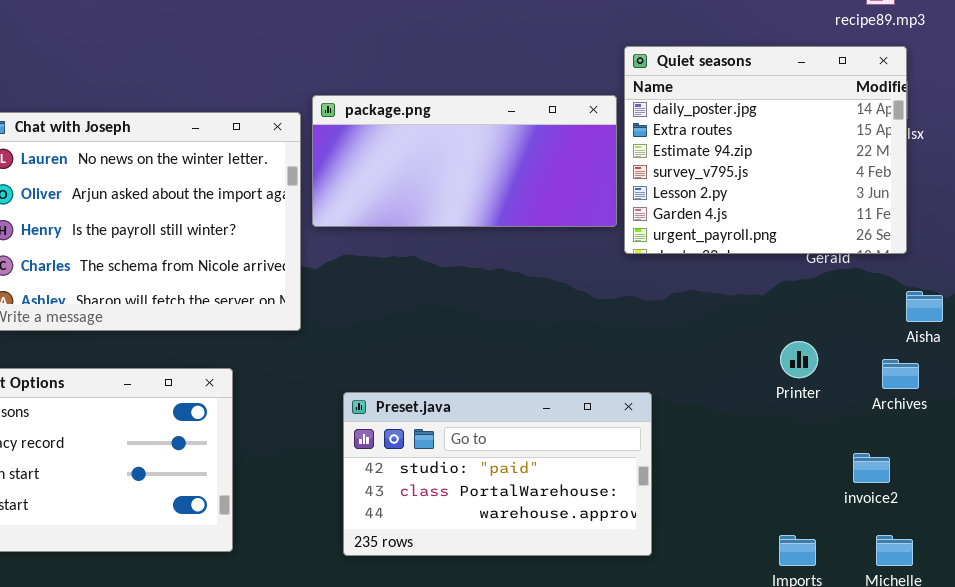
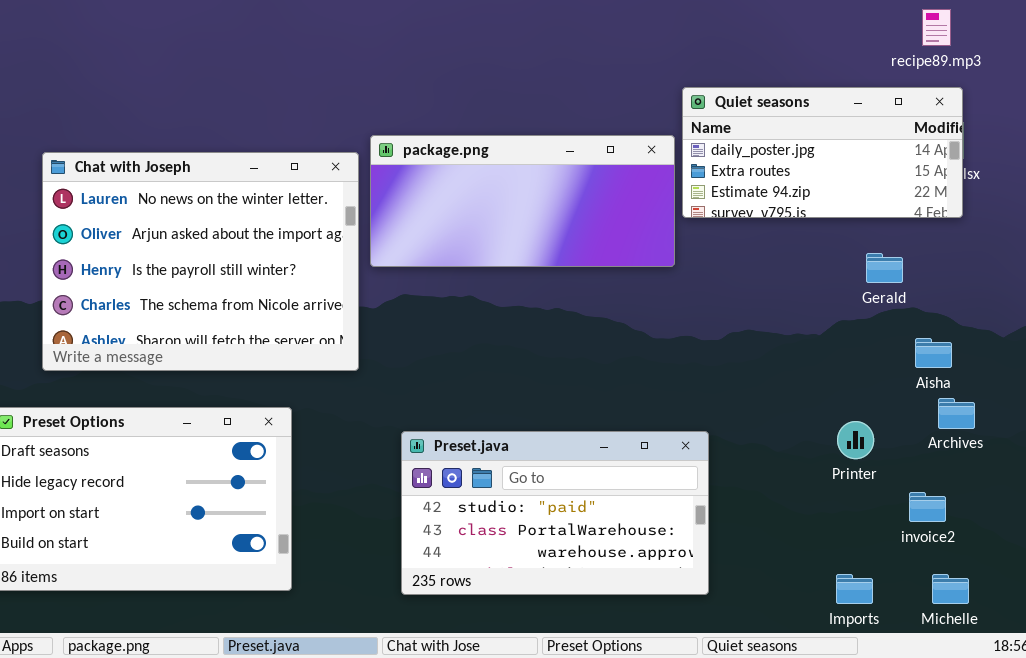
Quiet seasons: [624,46,907,254] -> [682,87,963,218], resized
Aisha: [906,291,943,322] -> [915,338,952,368], moved
Printer: [780,341,818,378] -> [837,421,874,459], moved

